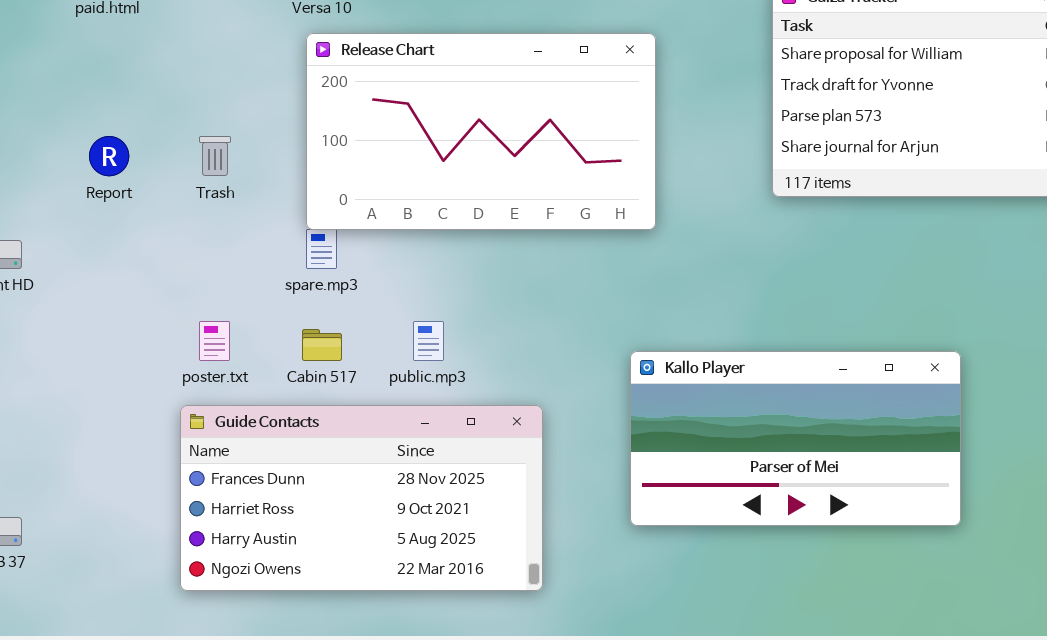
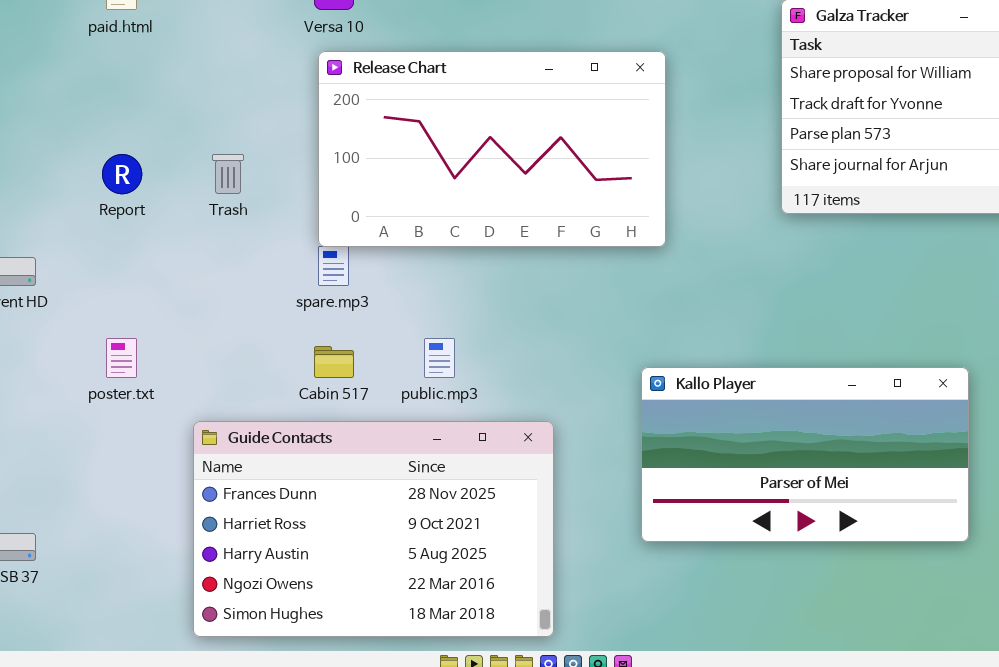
poster.txt: [199,321,230,361] -> [106,338,137,378], moved
Guide Contacts: [180,405,543,591] -> [193,421,554,637], resized

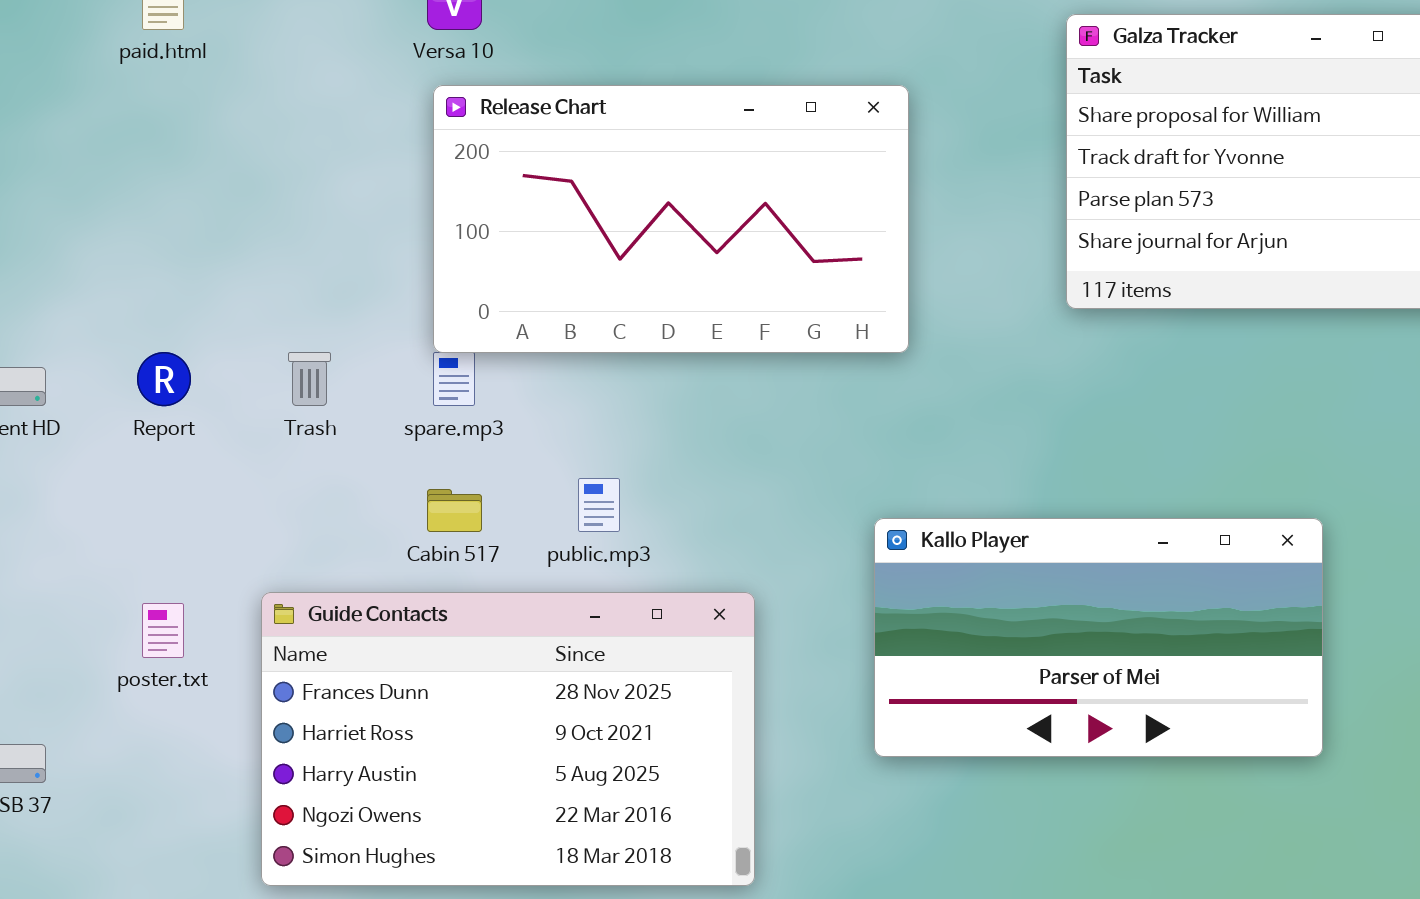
Report: [102,154,142,194] -> [137,352,191,406], moved
Trash: [212,154,244,194] -> [288,352,331,406], moved
poster.txt: [106,338,137,378] -> [142,603,184,658], moved

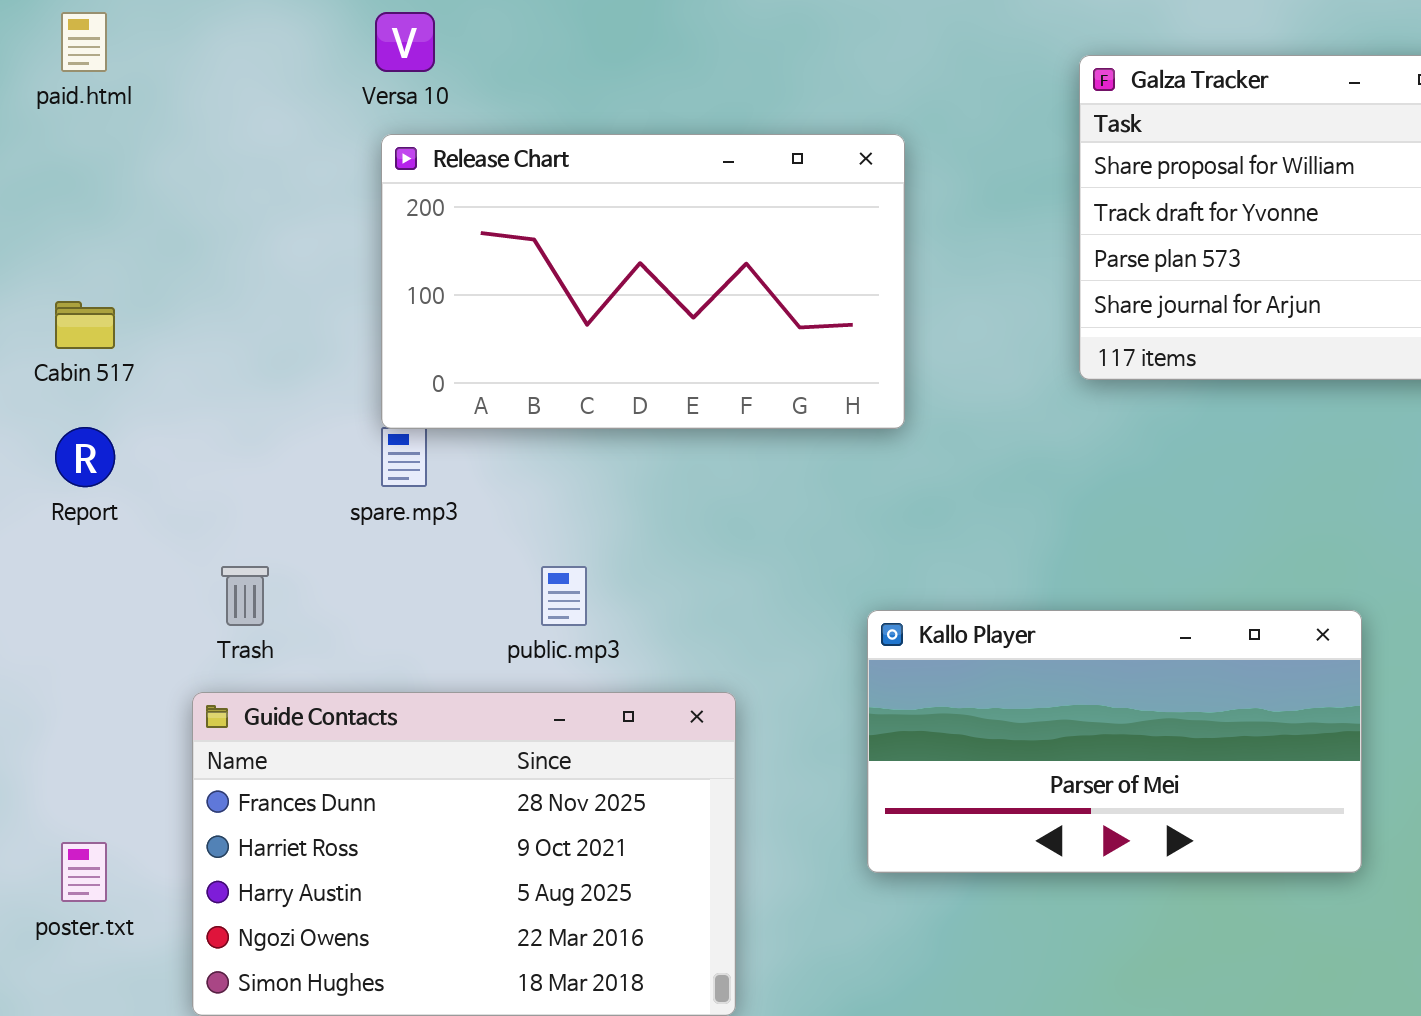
Trash: [288,352,331,406] -> [221,566,269,626], moved
Cabin 517: [427,489,482,532] -> [55,301,115,349], moved
poster.txt: [142,603,184,658] -> [61,842,107,902], moved

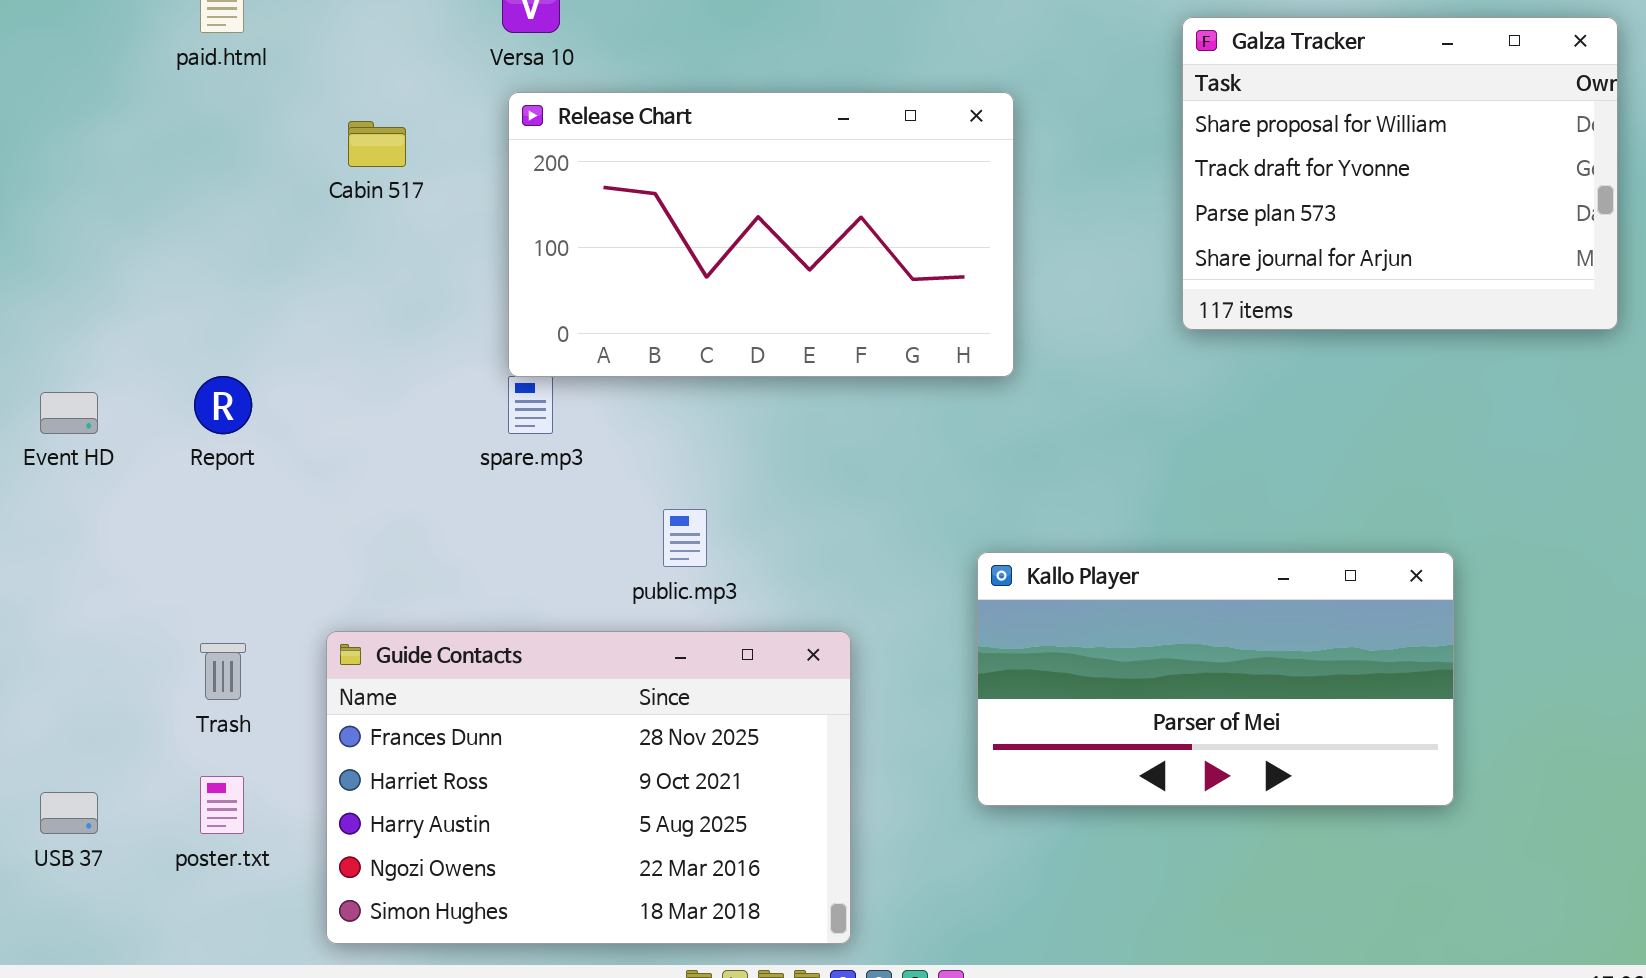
Cabin 517: [55,301,115,349] -> [348,121,406,167], moved
Trash: [221,566,269,626] -> [200,643,246,700], moved

